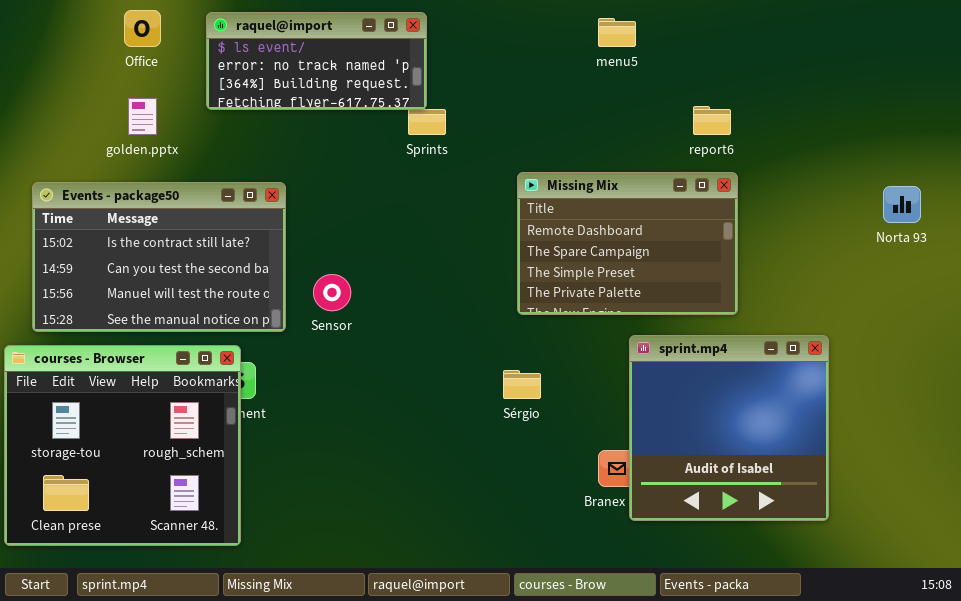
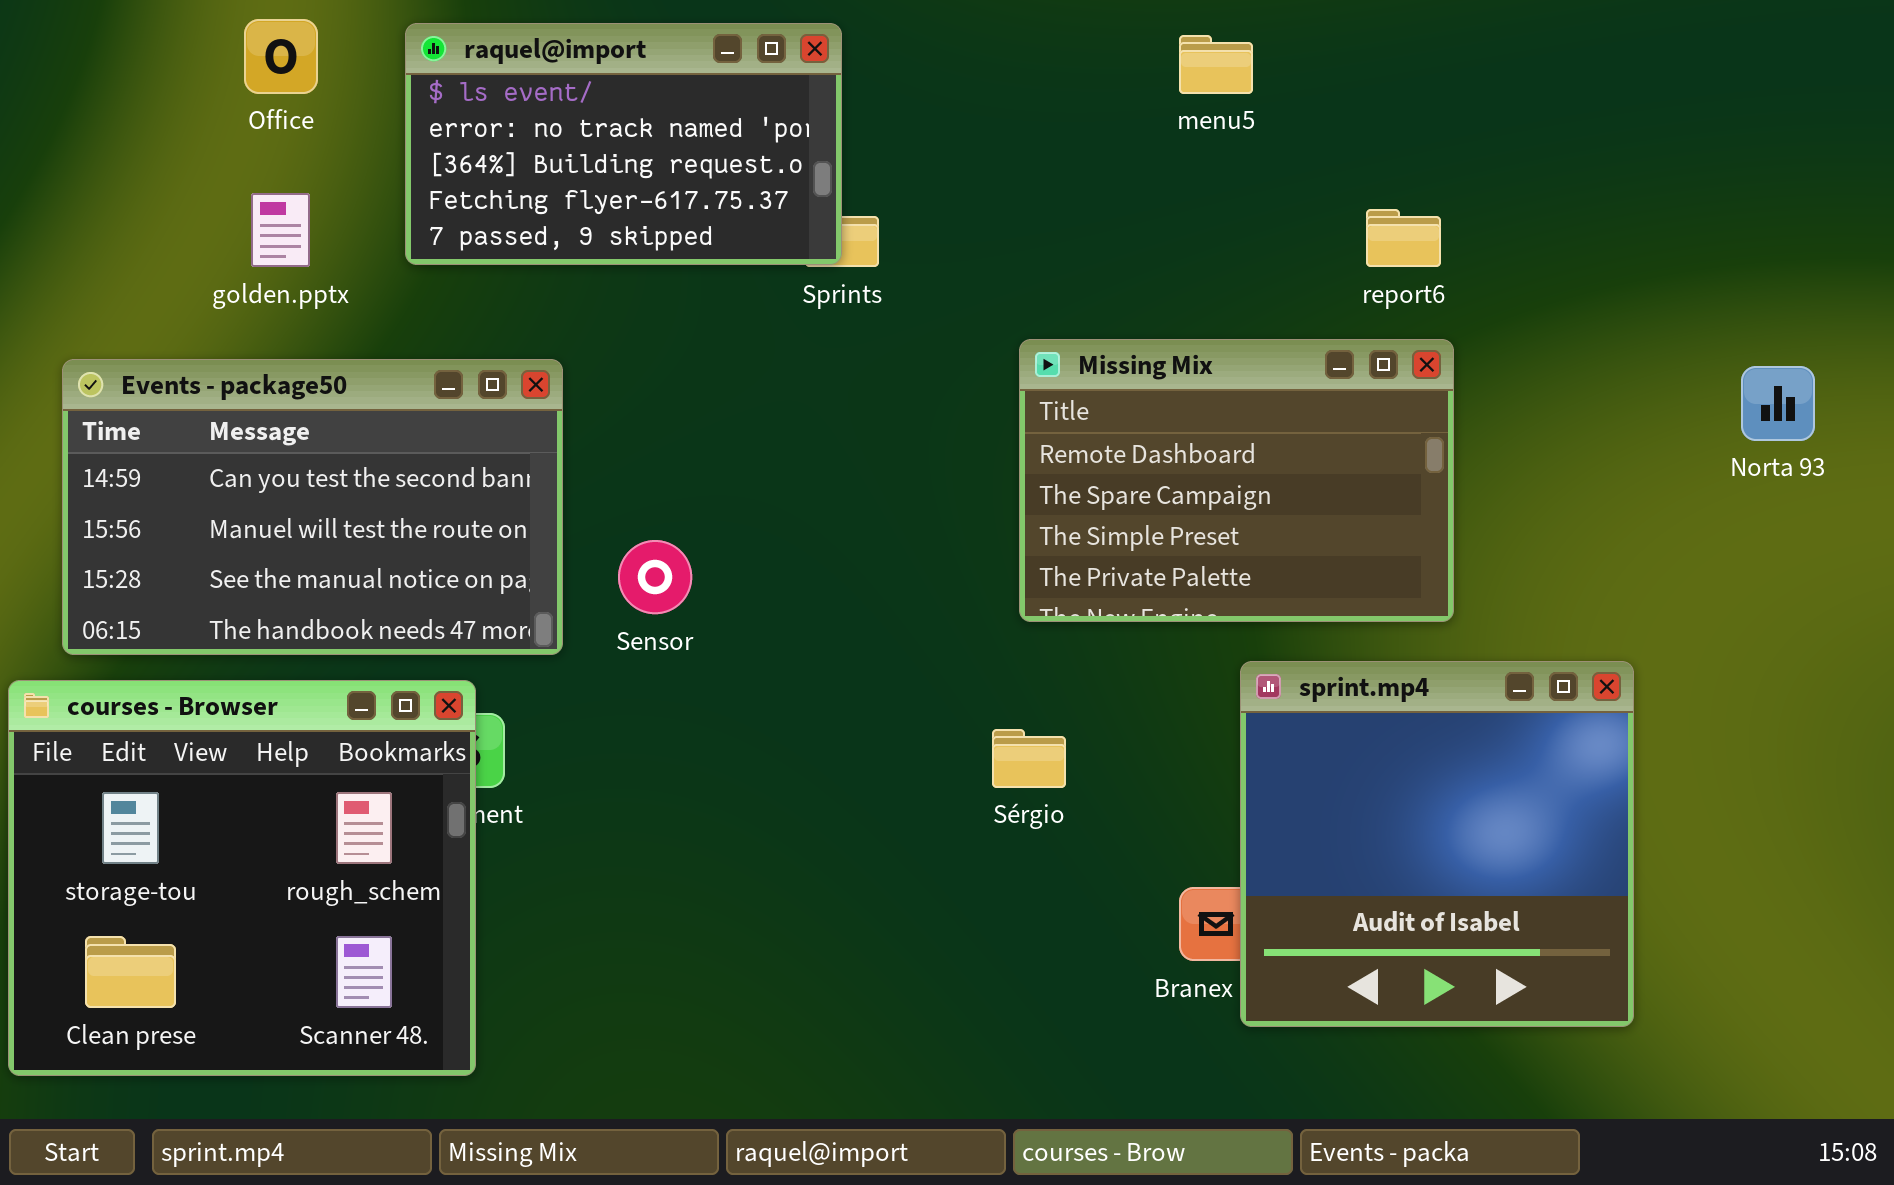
raquel@import: [206,12,427,110] -> [405,23,842,265], resized
Events - package50: [32,182,286,332] -> [62,359,563,655], scrolled down 1 row

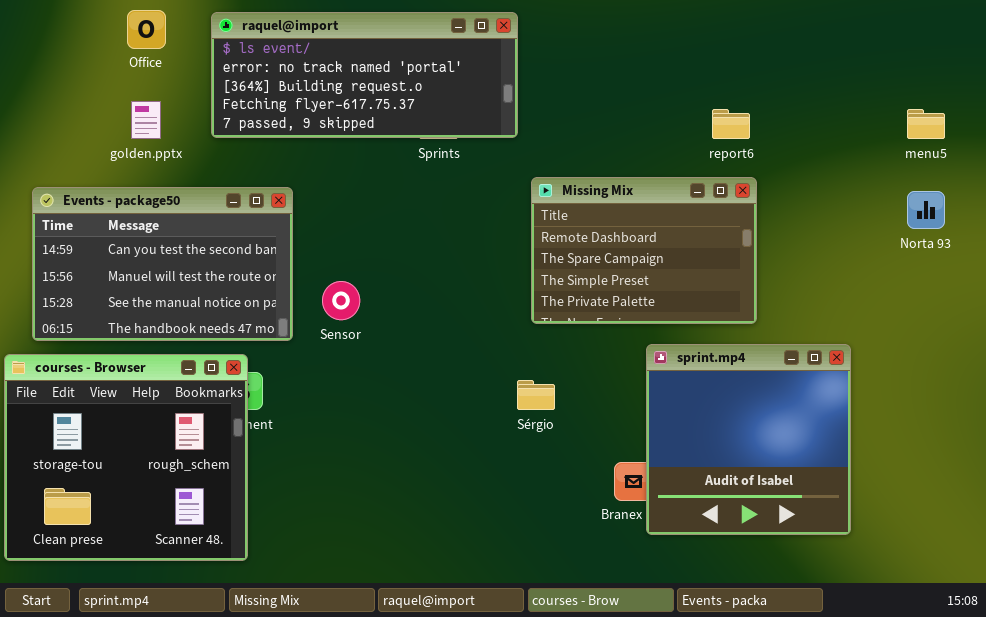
raquel@import: [405,23,842,265] -> [211,12,518,138], resized
menu5: [1179,35,1253,94] -> [907,109,945,139], moved

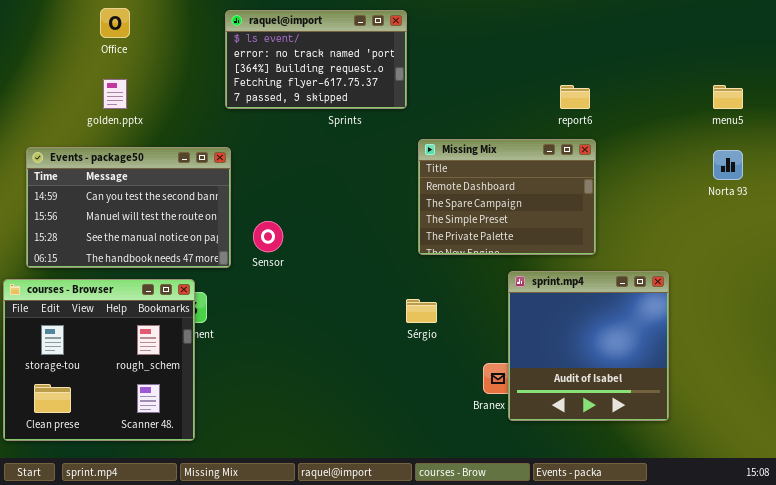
raquel@import: [211,12,518,138] -> [225,10,407,109], resized

